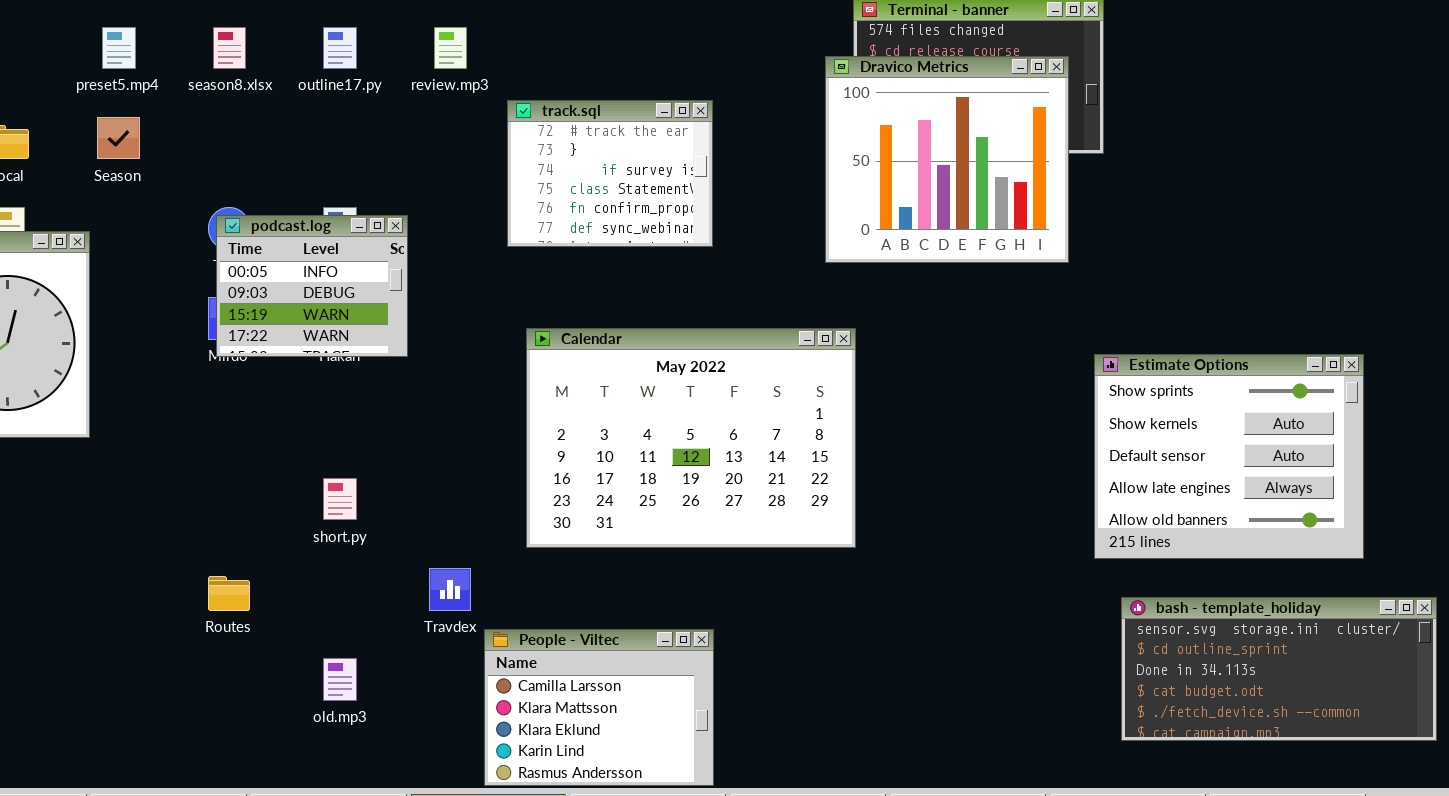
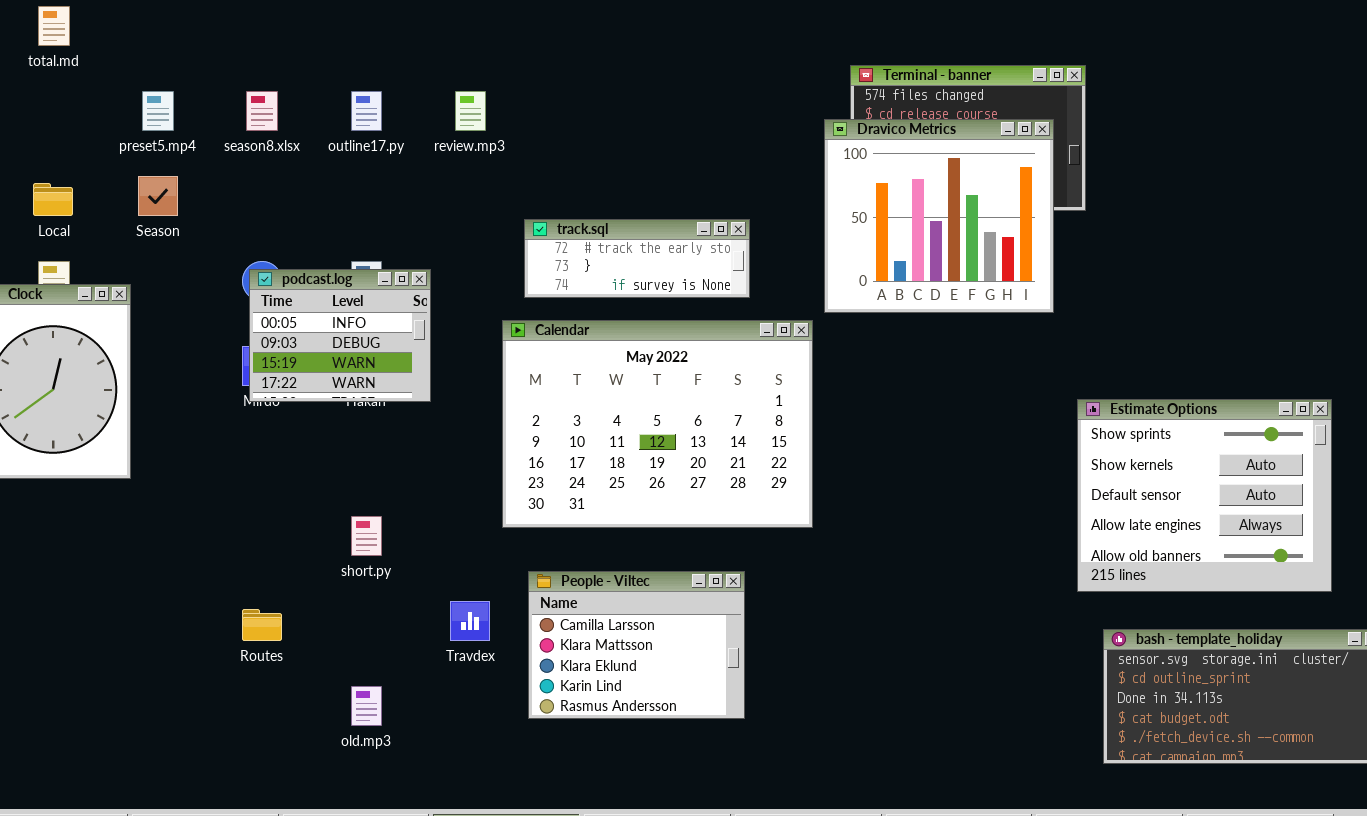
track.sql: [507,100,713,247] -> [524,219,750,298], resized
Calendar: [526,328,856,548] -> [502,320,813,528], moved
People - Viltec: [484,629,714,786] -> [528,571,745,719], moved

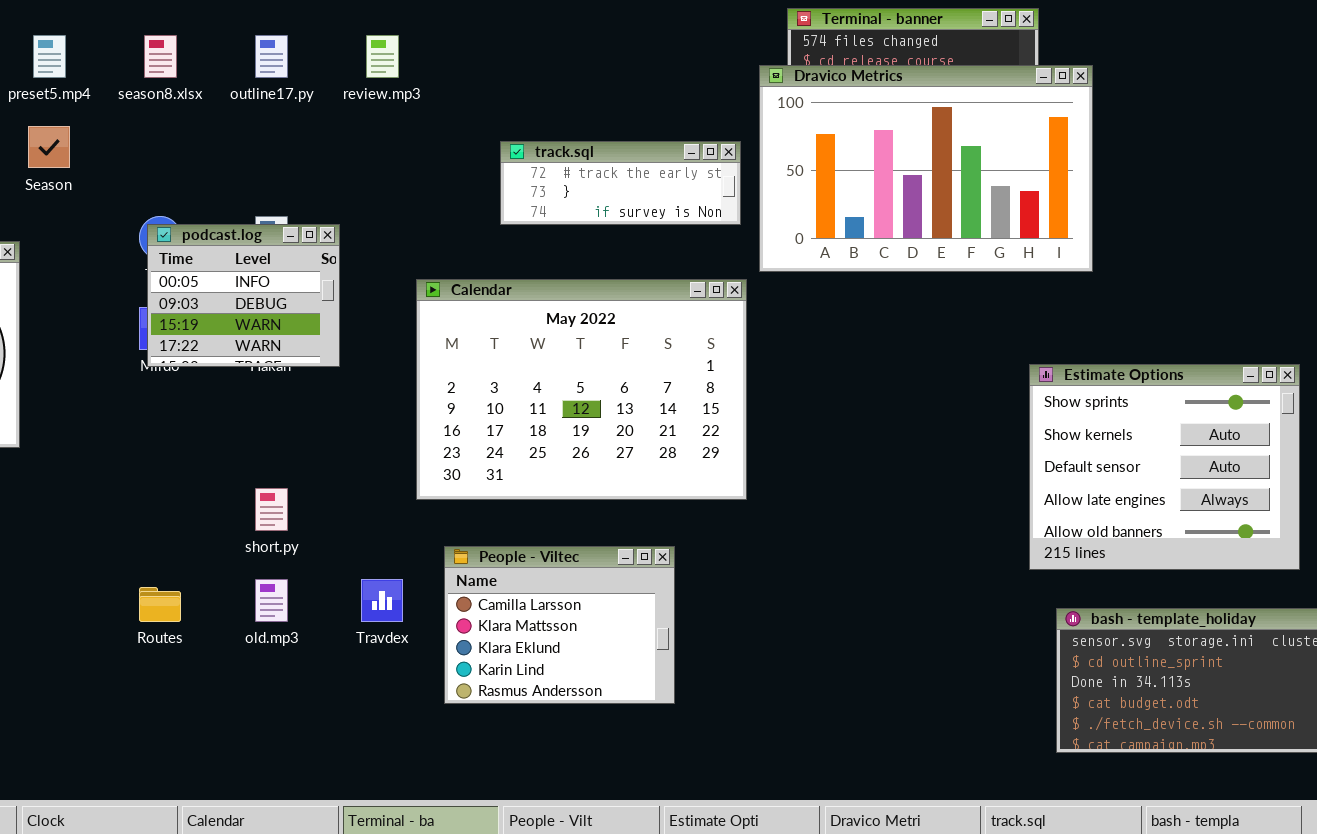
Dravico Metrics: [824,119,1054,313] -> [759,65,1093,272], resized
track.sql: [524,219,750,298] -> [500,141,741,225], moved
old.mp3: [351,686,382,726] -> [255,579,288,622], moved

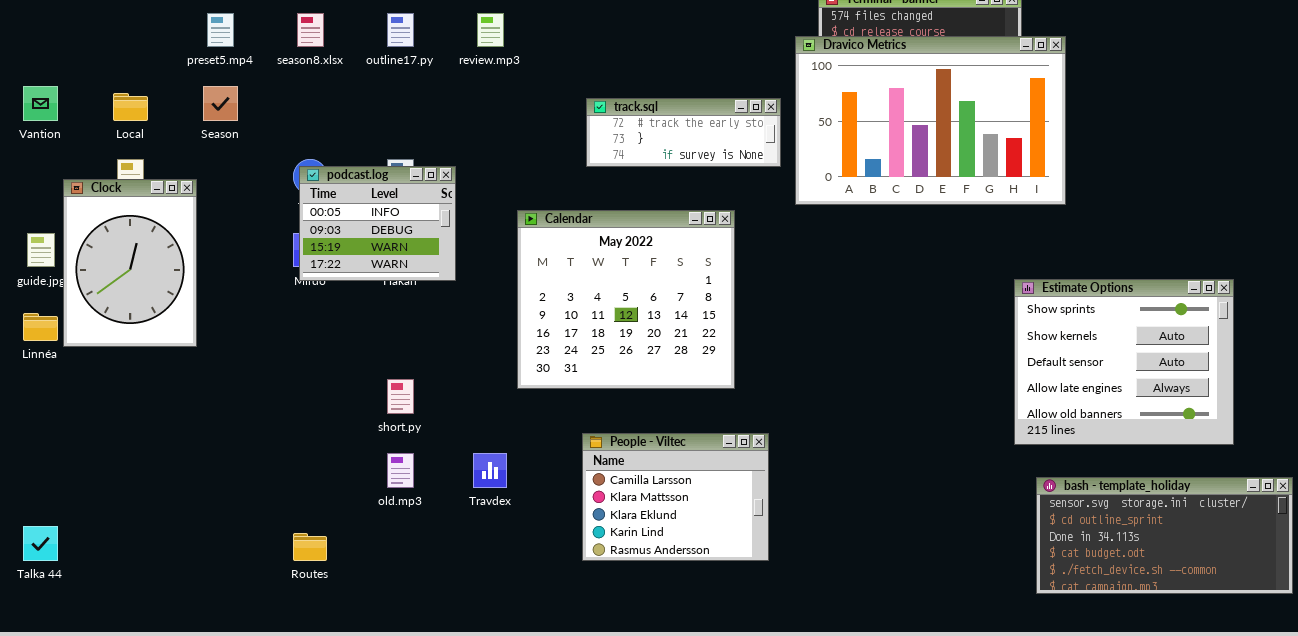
Calendar: [416,279,747,500] -> [517,210,735,389], resized
People - Viltec: [444,546,675,704] -> [582,433,769,561], moved
Routes: [139,587,181,622] -> [293,533,327,561], moved

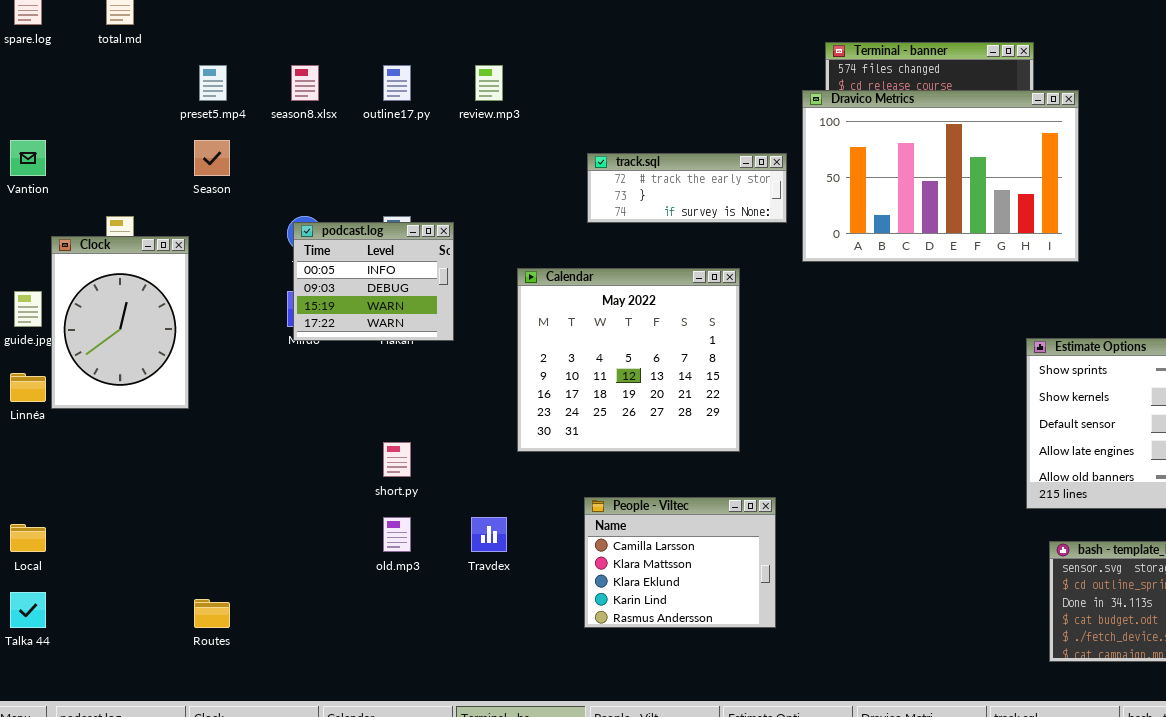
Local: [113,93,148,121] -> [10,524,46,552], moved
Routes: [293,533,327,561] -> [194,599,230,628], moved

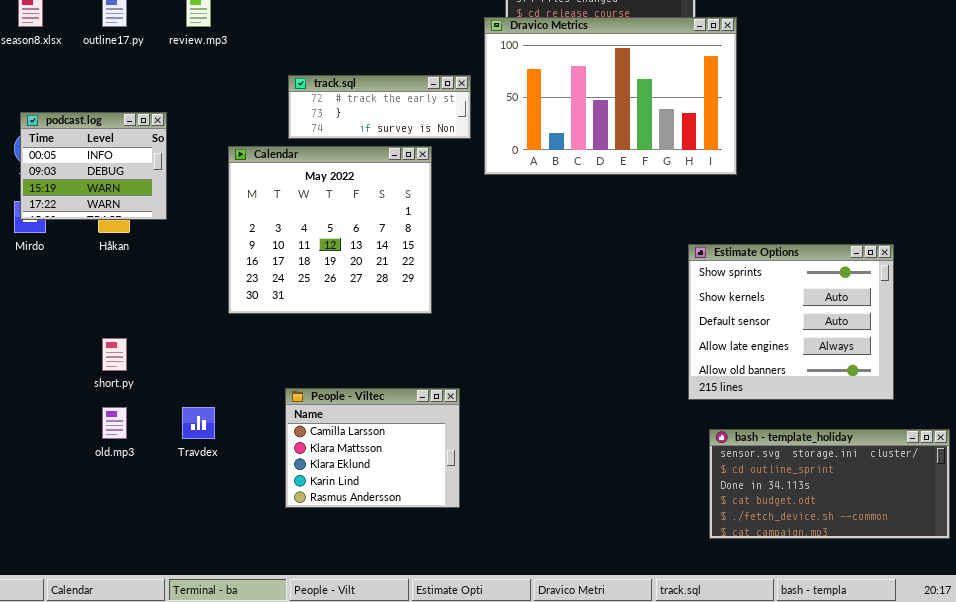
podcast.log: [293,222,454,341] -> [20,112,167,220], moved
Calendar: [517,268,740,452] -> [228,146,432,314], moved

